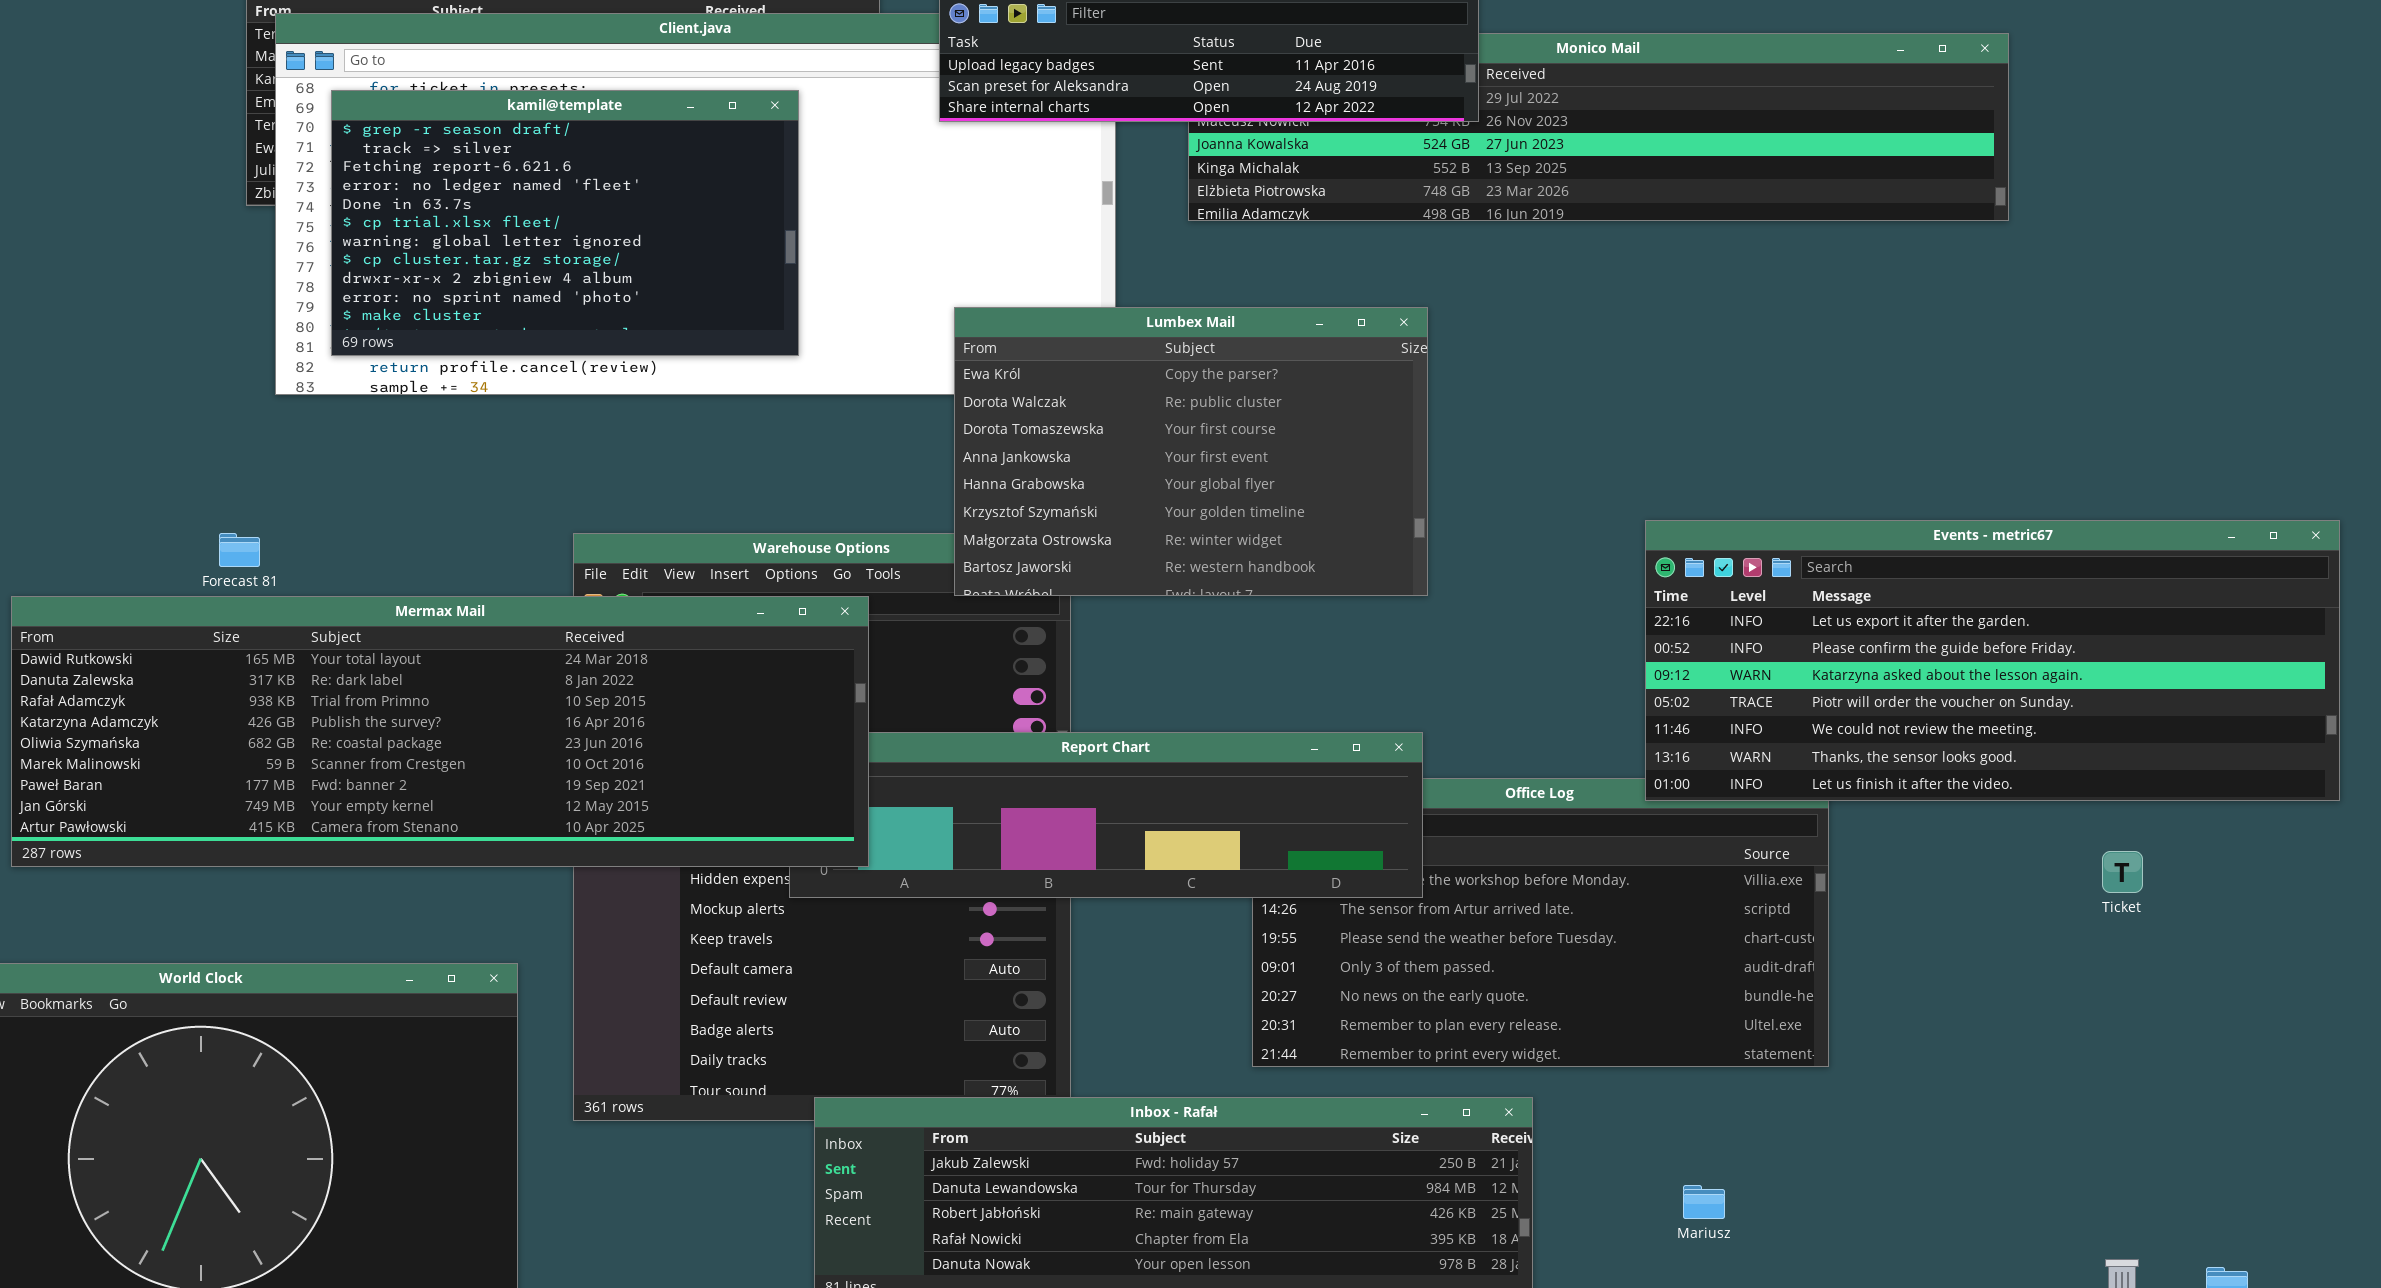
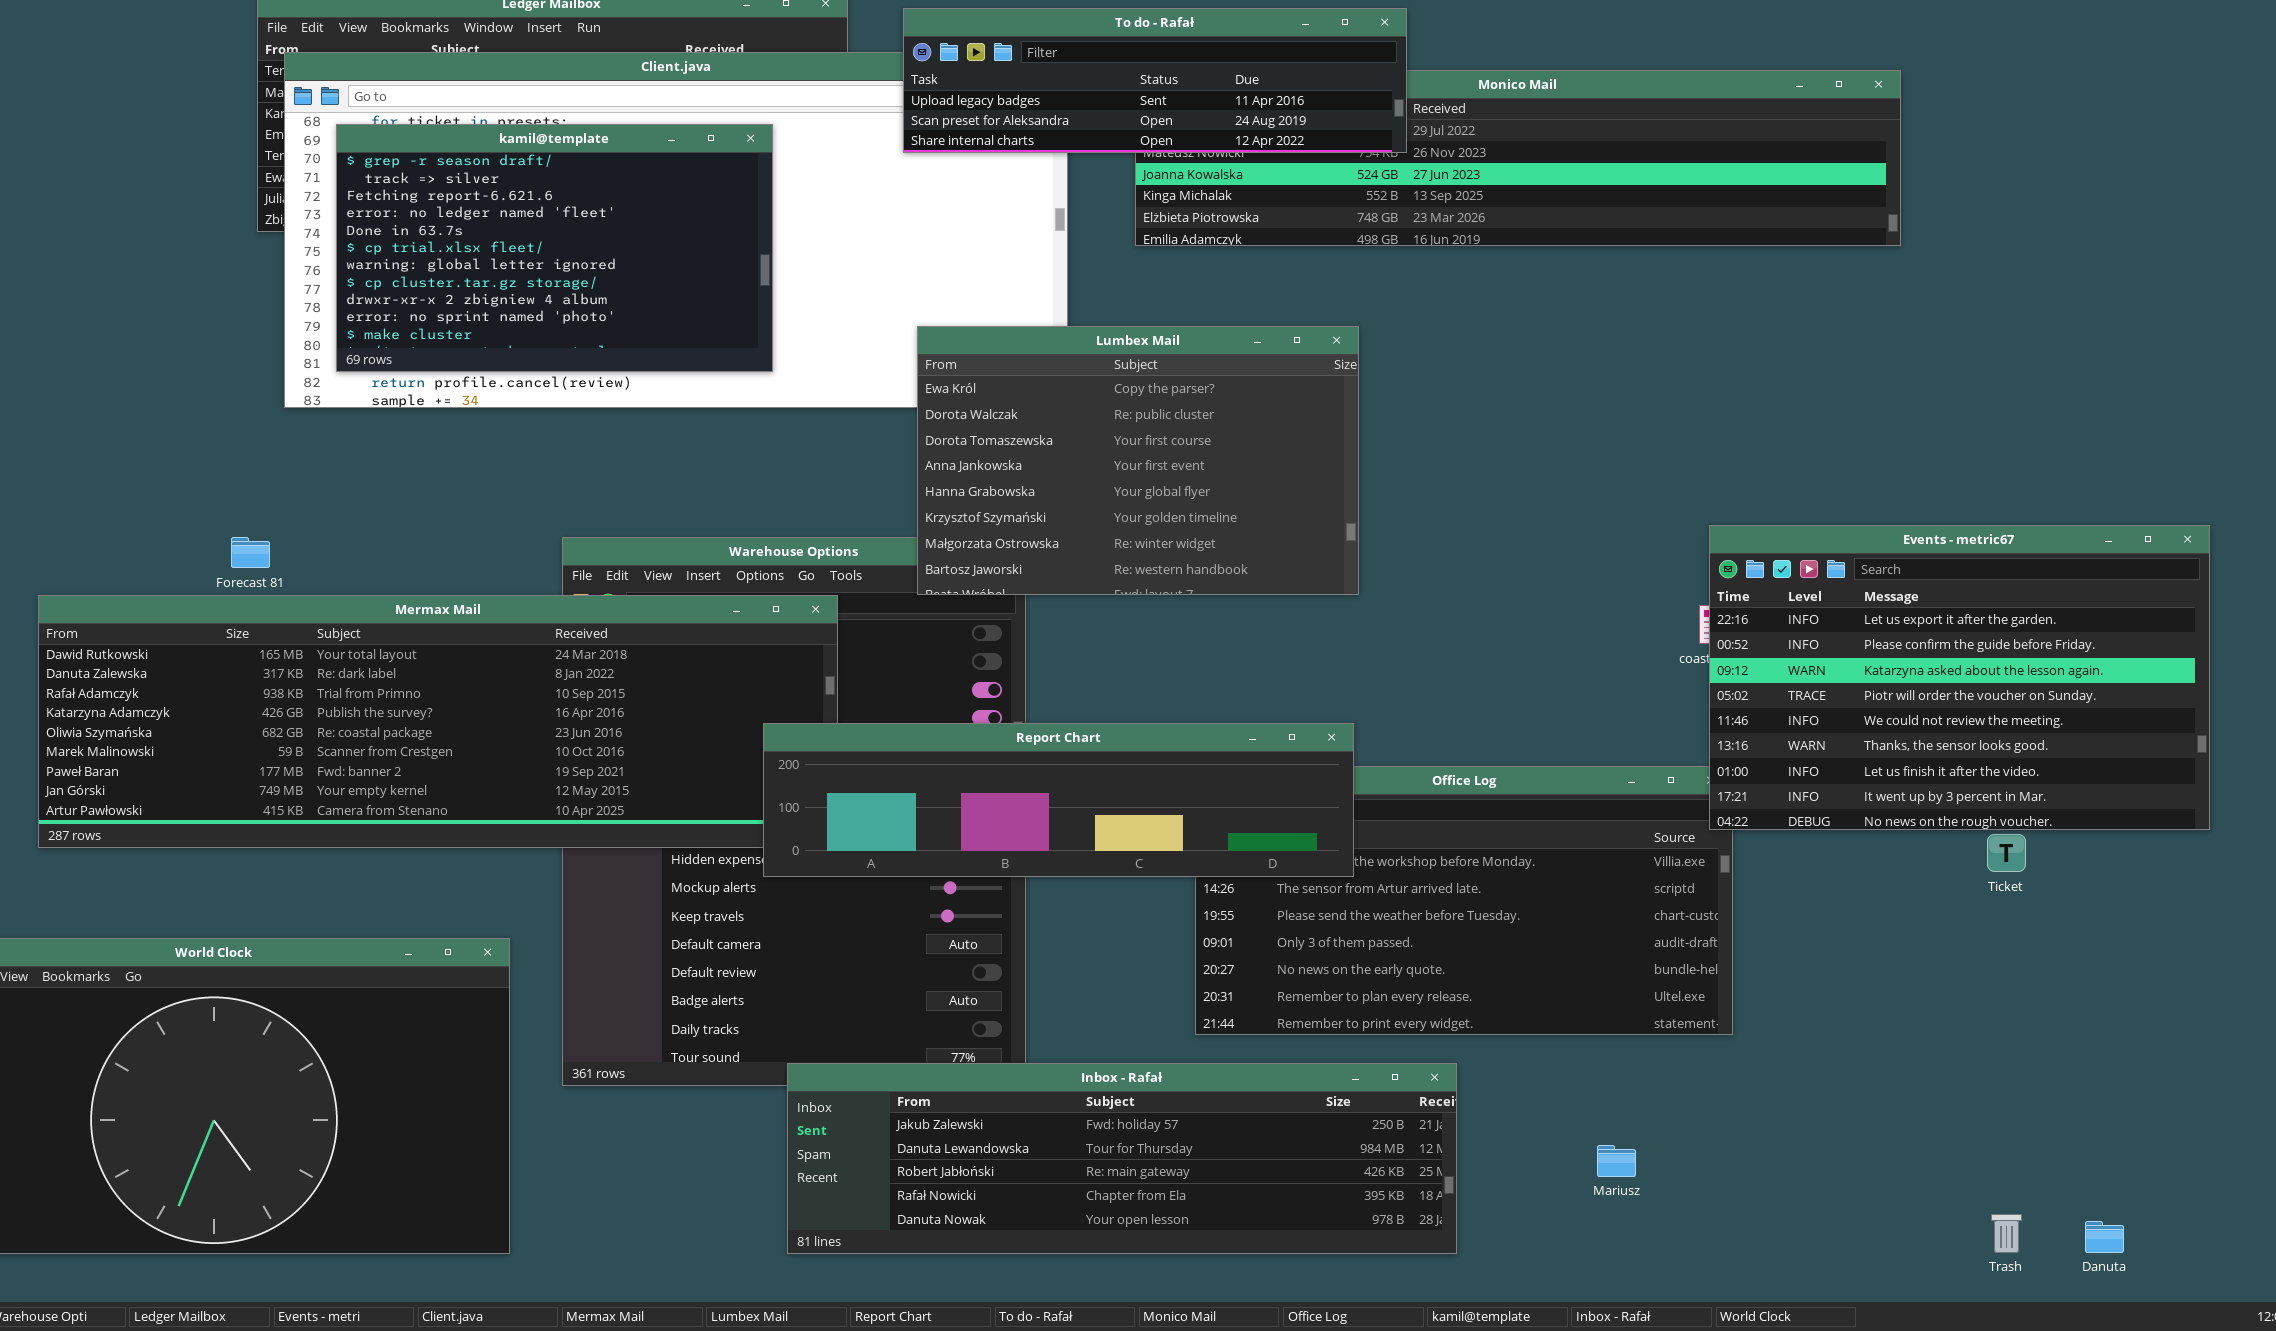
Events - metric67: [1645,520,2340,801] -> [1709,525,2210,830], resized
Report Chart: [789,732,1423,898] -> [763,723,1354,877], raised

